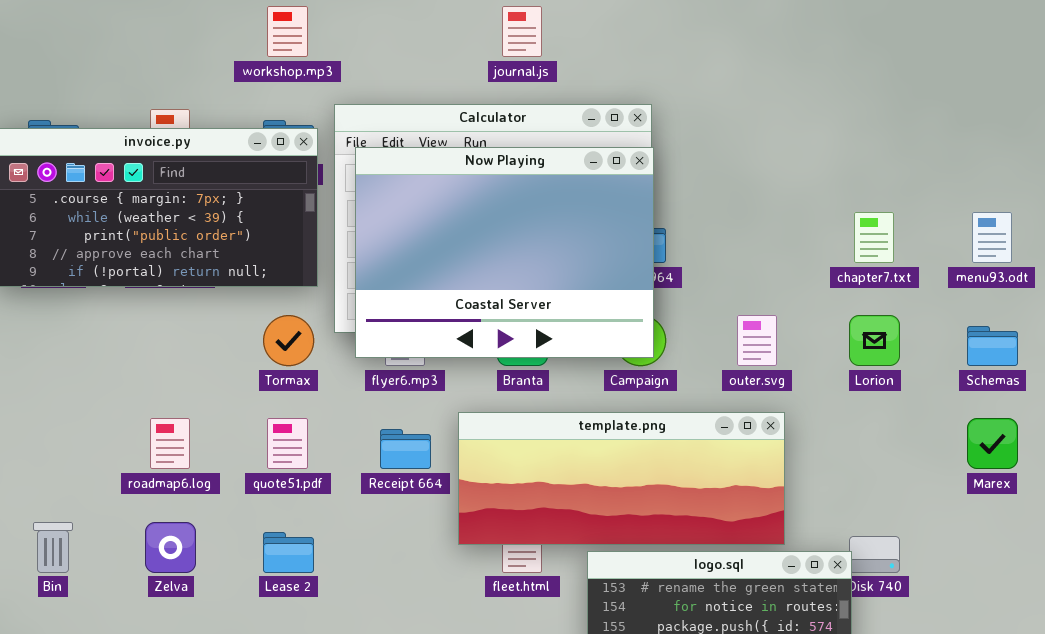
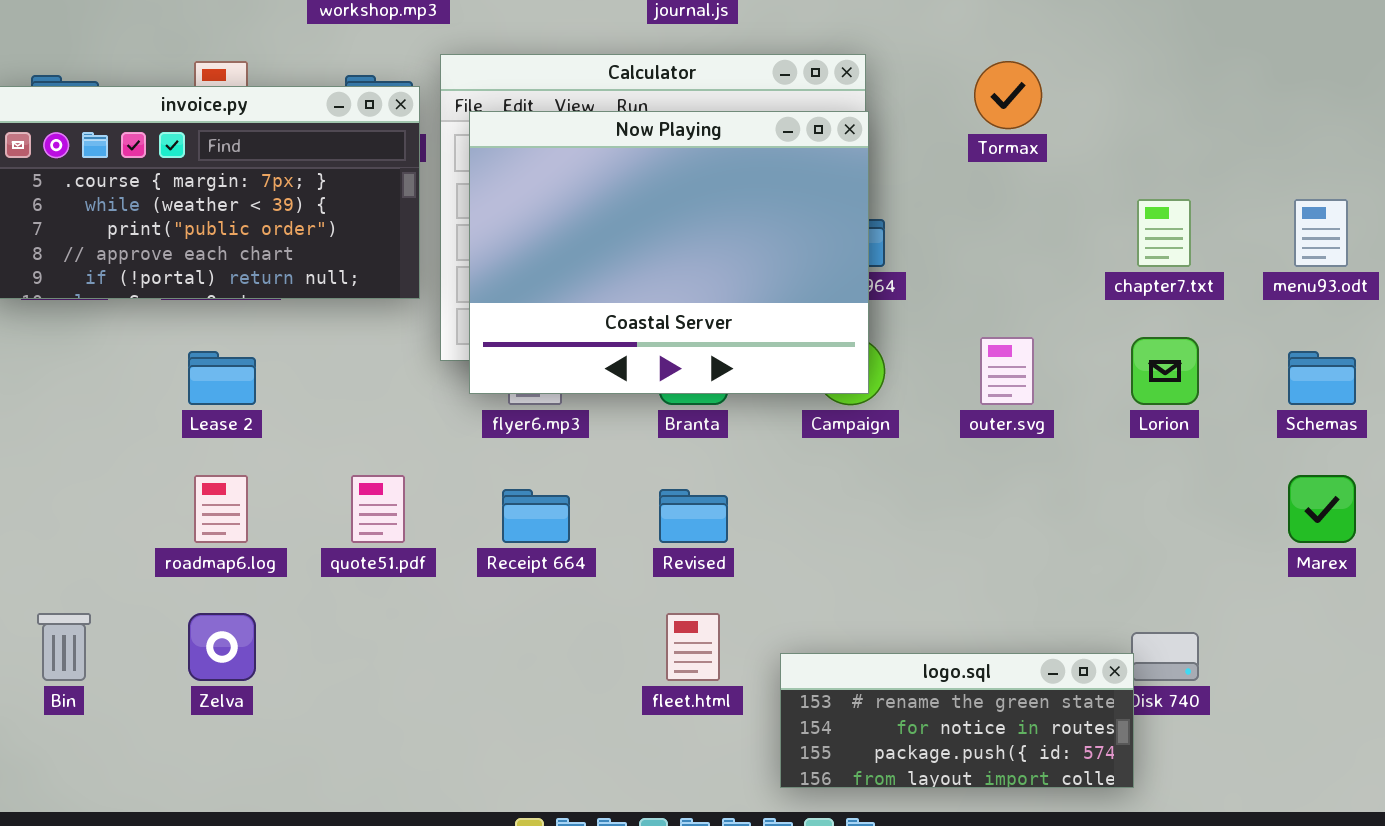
Tormax: [263,315,314,366] -> [974,61,1042,129], moved
template.png: [458,412,785,545] -> none, closed
Lease 2: [263,532,314,573] -> [188,351,256,405], moved

